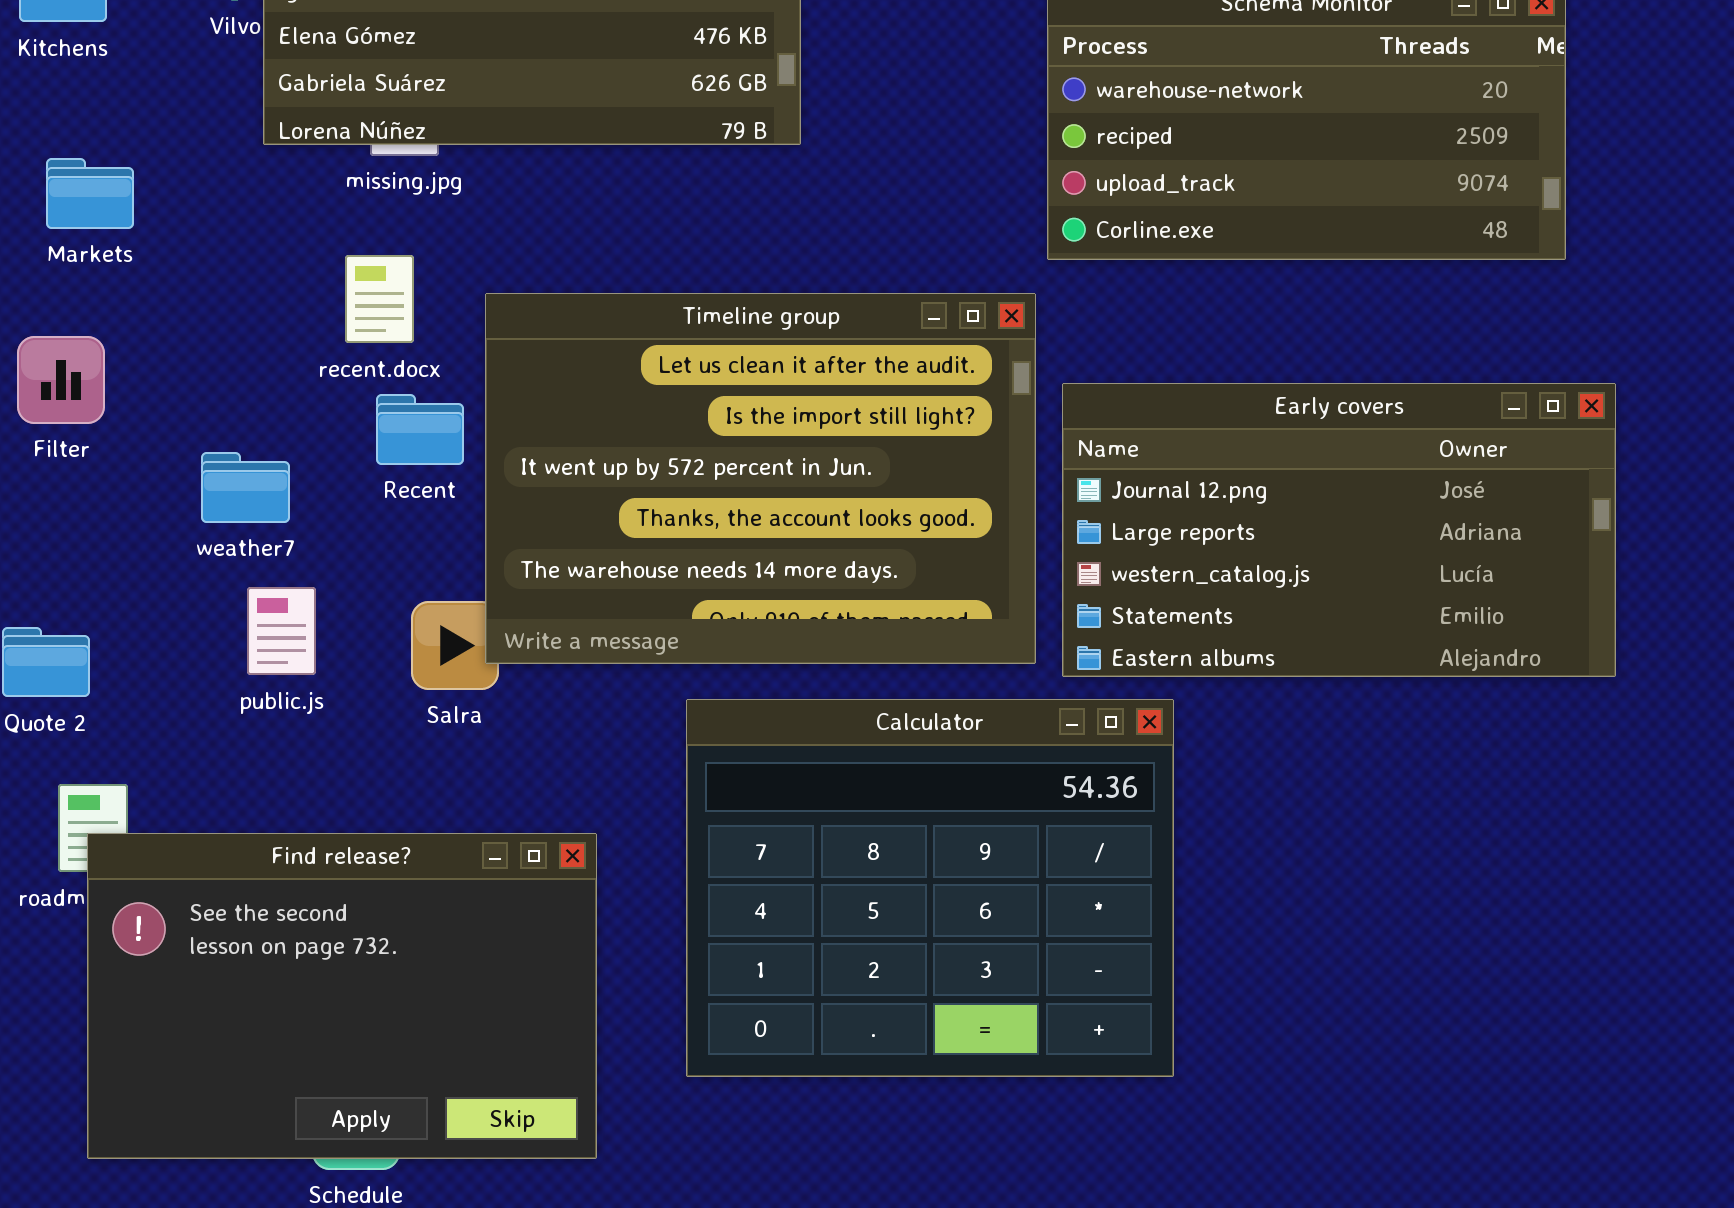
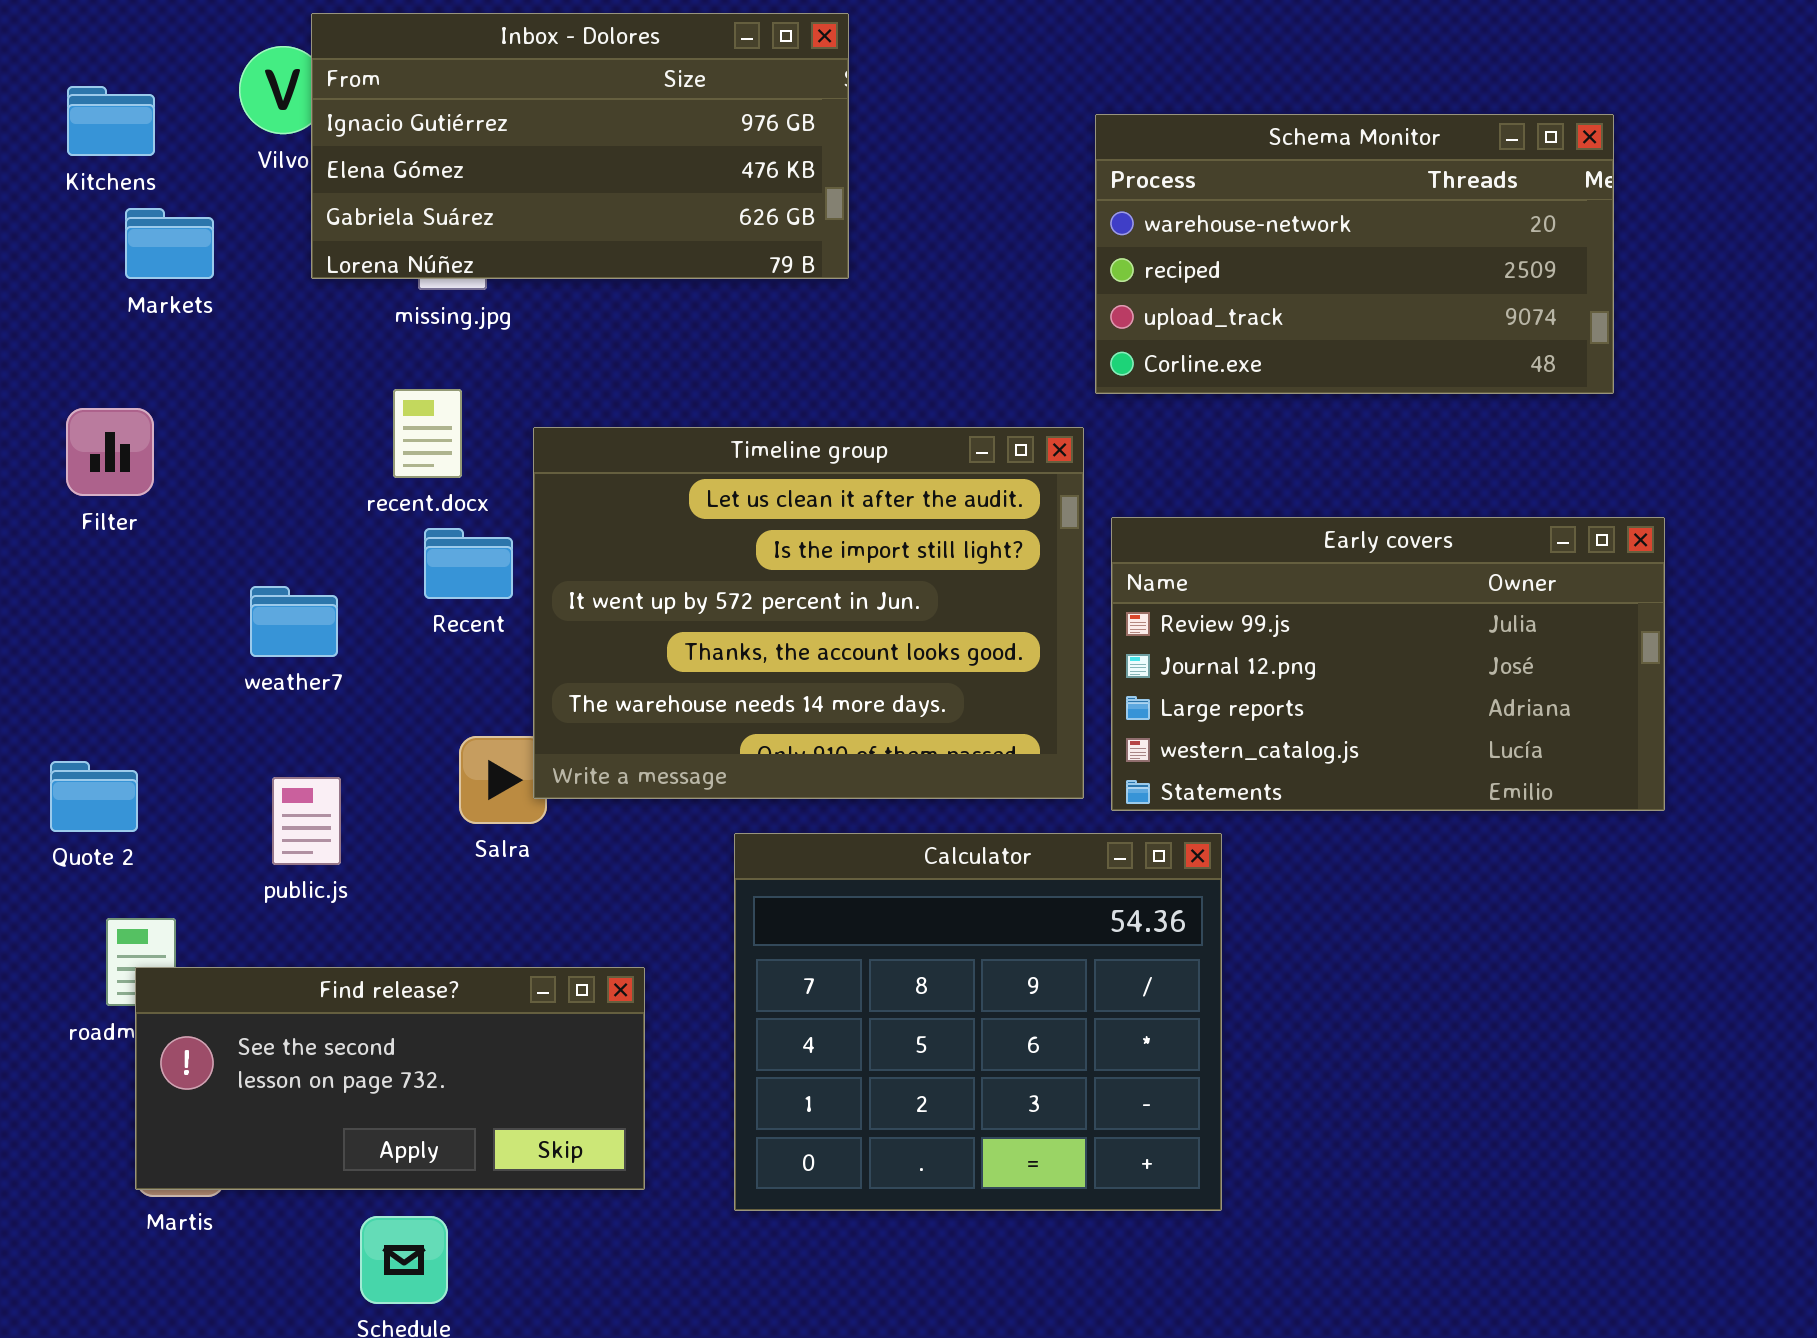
Markets: [46,158,134,229] -> [125,208,214,279], moved
Filter: [17,336,105,424] -> [66,408,154,496], moved
Early covers: [1062,383,1616,677] -> [1111,517,1665,811], scrolled up 1 row
public.js: [247,587,316,675] -> [272,777,341,865], moved
Find release?: [87,833,597,1159] -> [135,967,645,1190], resized

